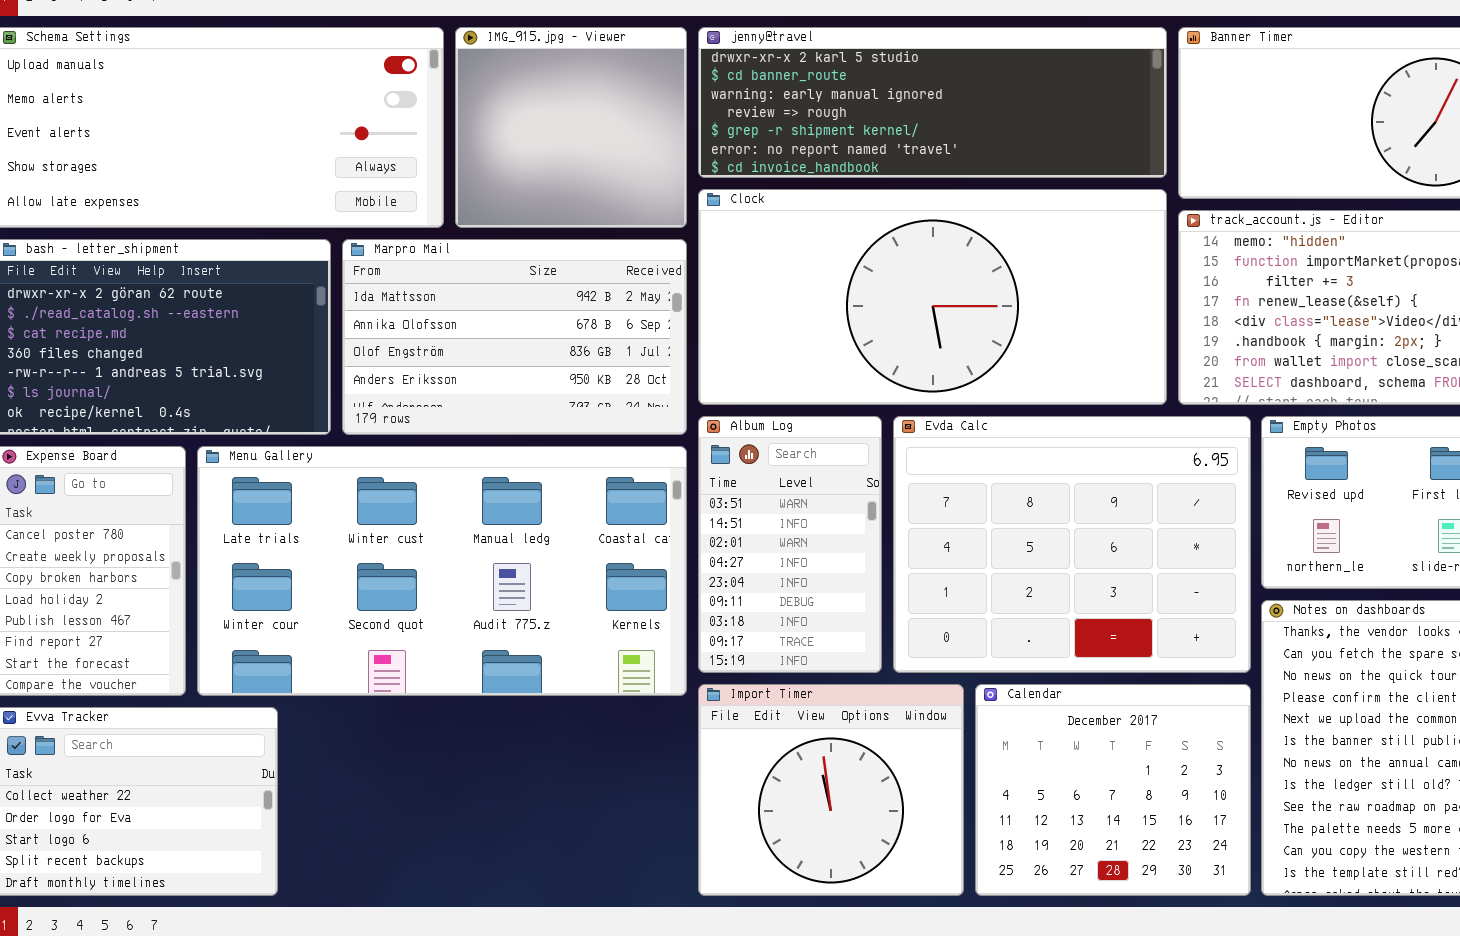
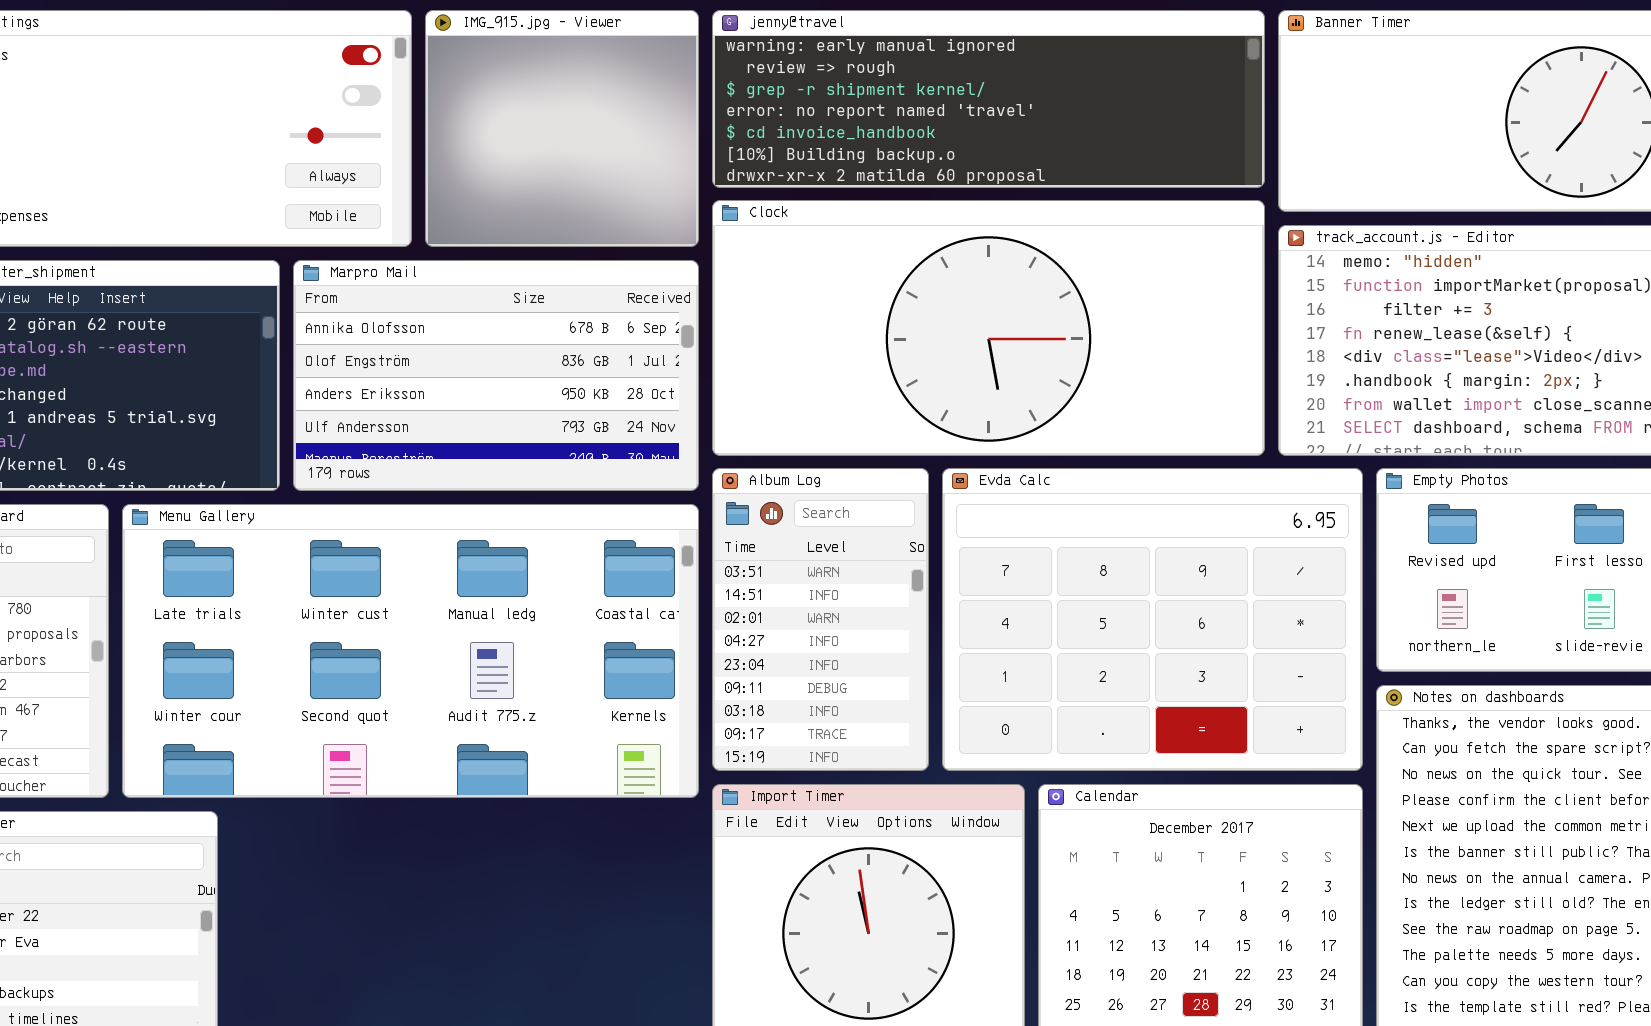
jenny@travel: [698,27,1167,178] -> [712,10,1265,188], scrolled down 2 rows
Marpro Mail: [342,239,687,435] -> [293,260,699,491], scrolled down 1 row

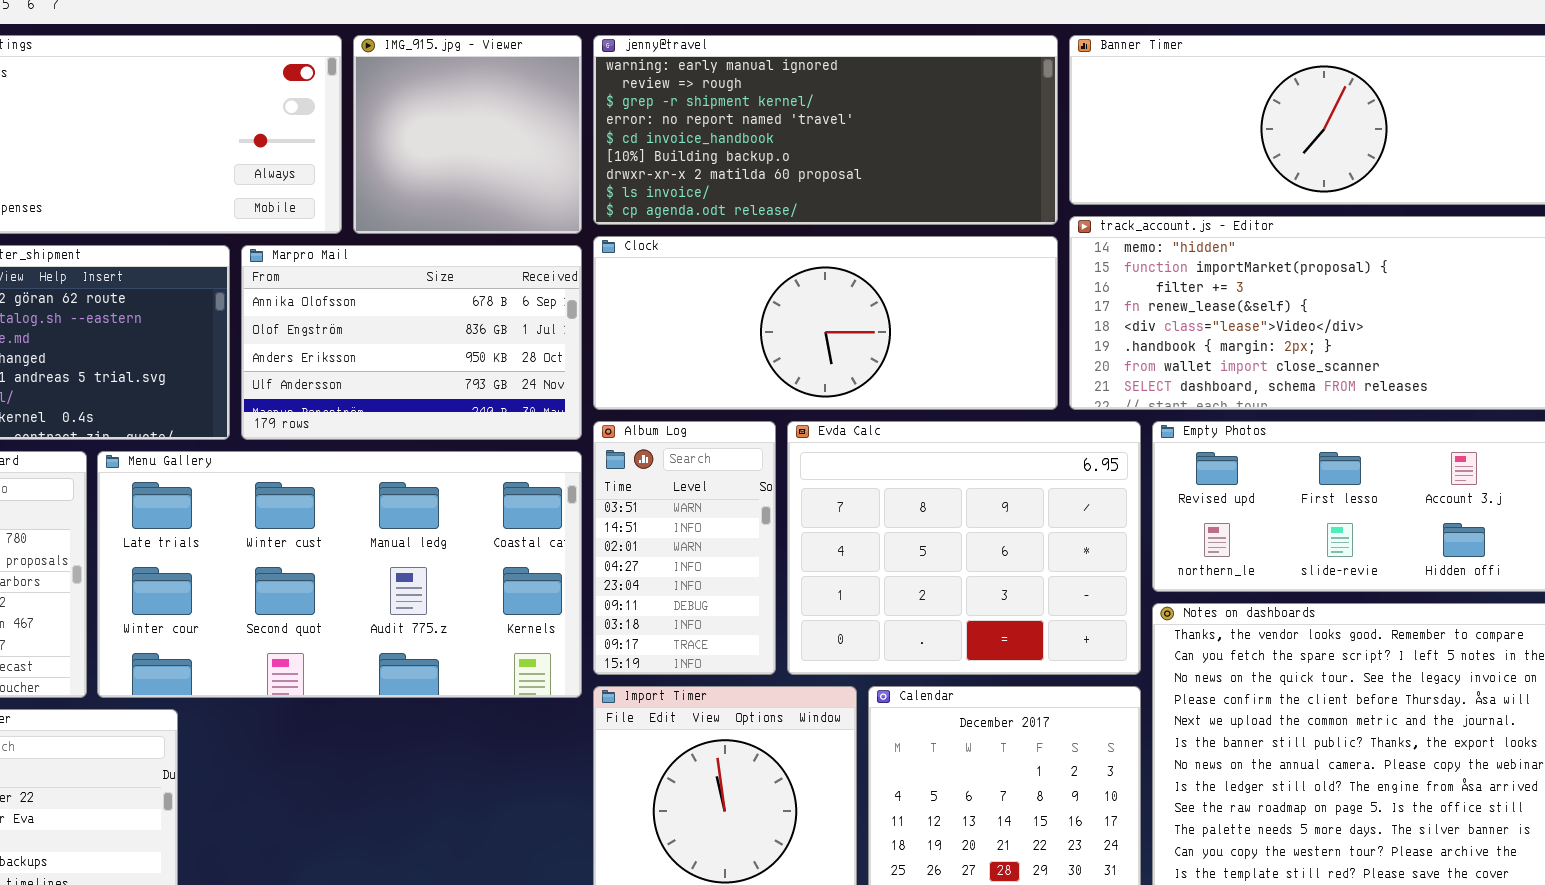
jenny@travel: [712,10,1265,188] -> [593,35,1058,225], resized
Clock: [712,200,1265,456] -> [593,236,1058,410], resized

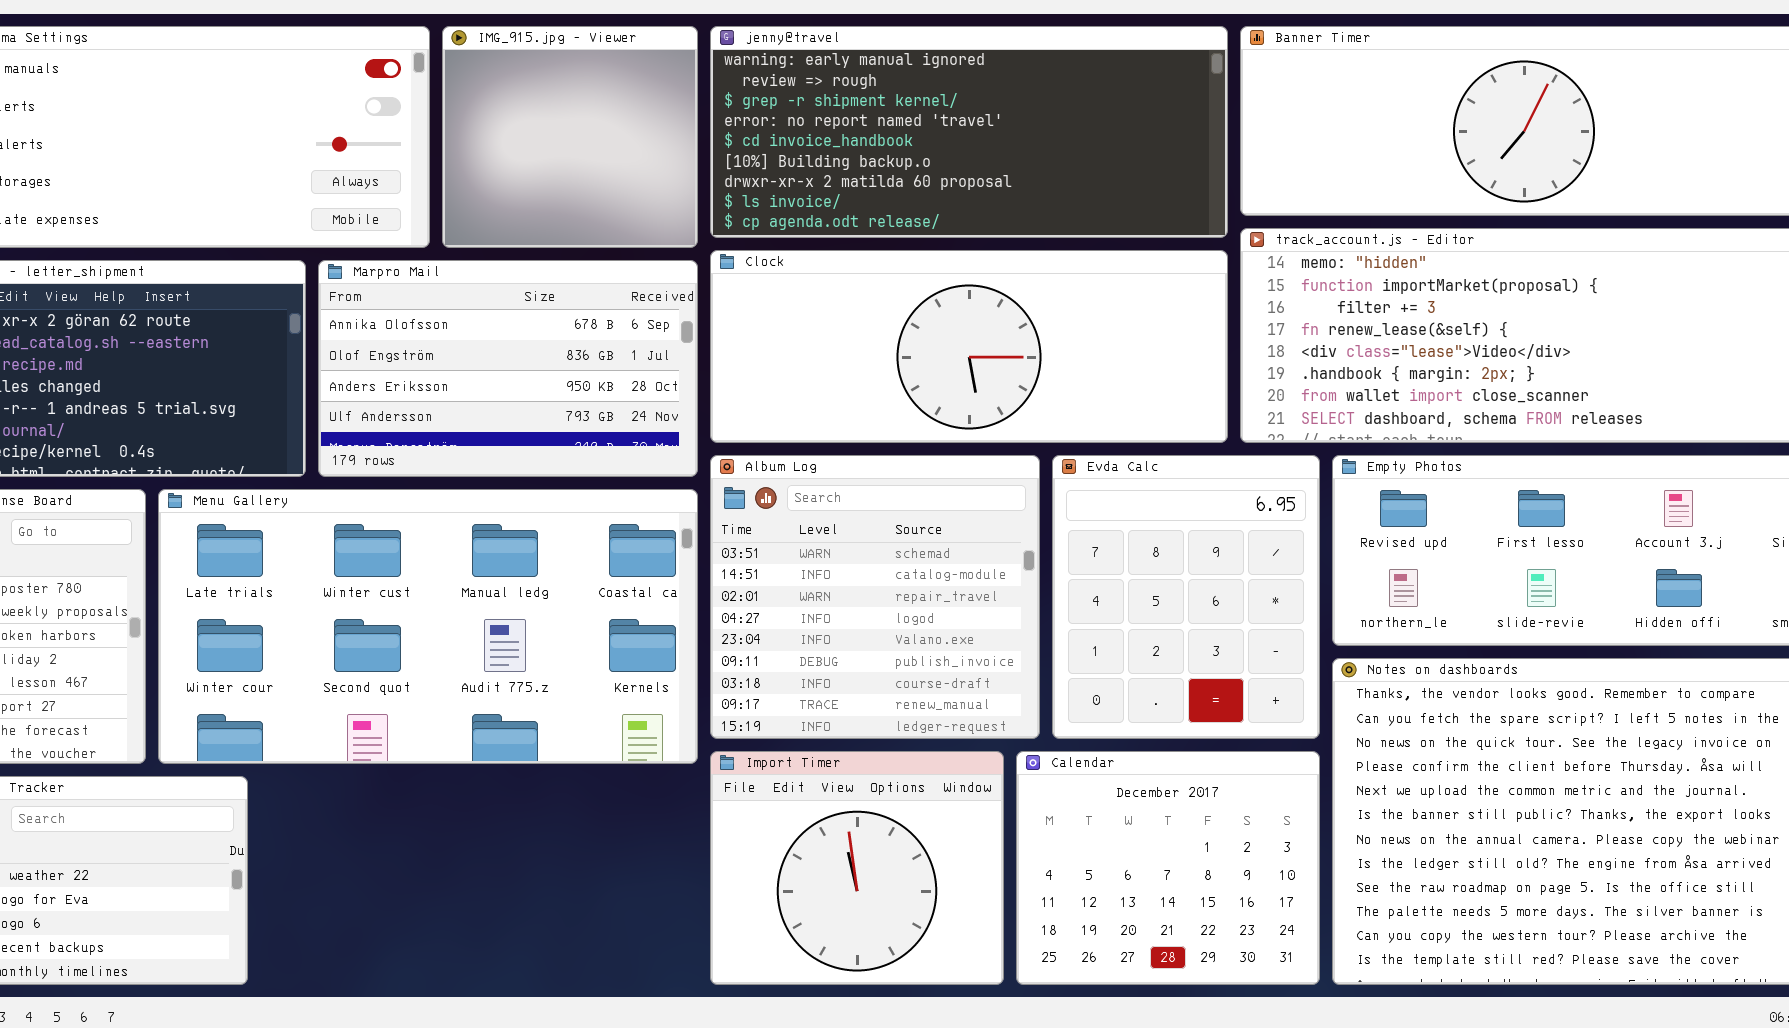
Album Log: [593,421,776,675] -> [710,455,1040,739], resized
Evda Calc: [787,421,1141,675] -> [1052,455,1320,739], resized

